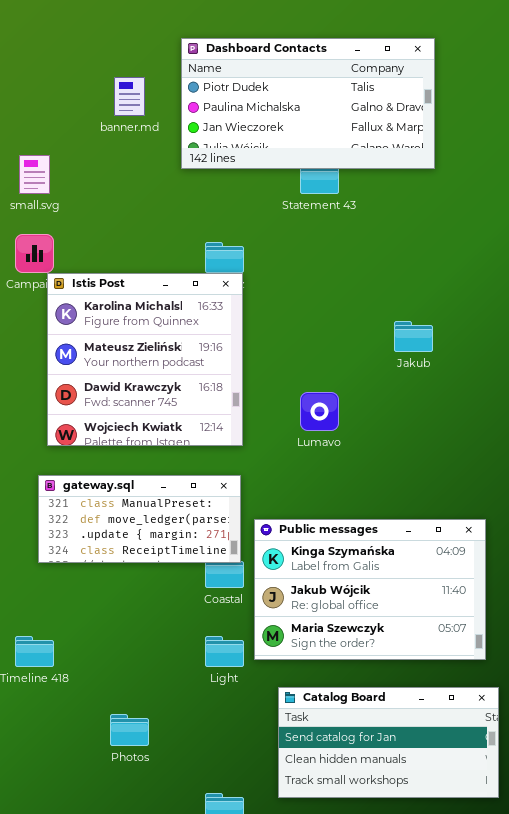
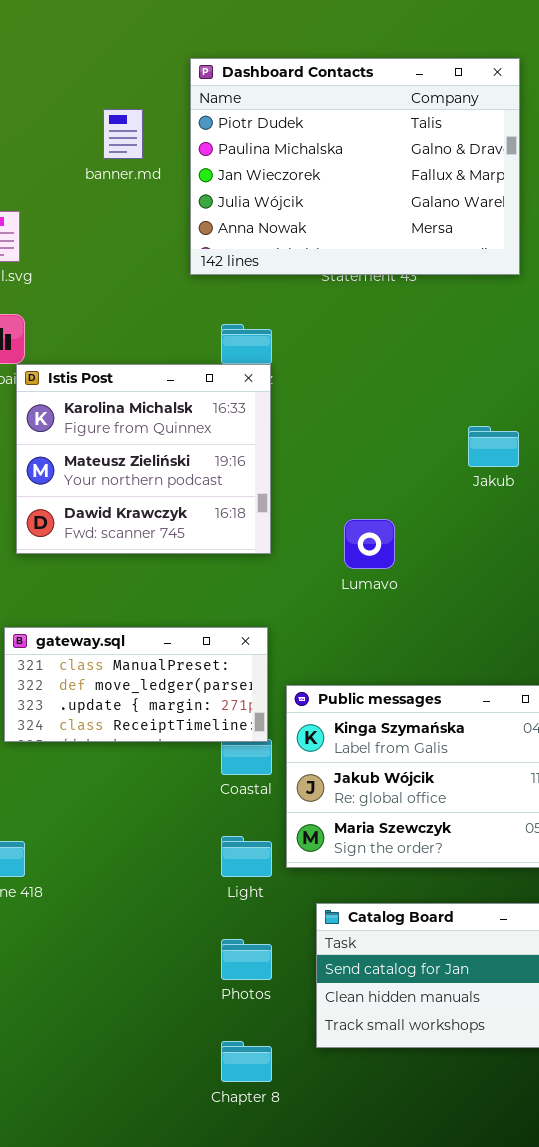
Dashboard Contacts: [181,38,435,169] -> [190,58,520,275], resized
Istis Post: [47,273,243,446] -> [16,364,271,554], resized
Photos: [110,714,149,746] -> [221,939,272,980], moved

